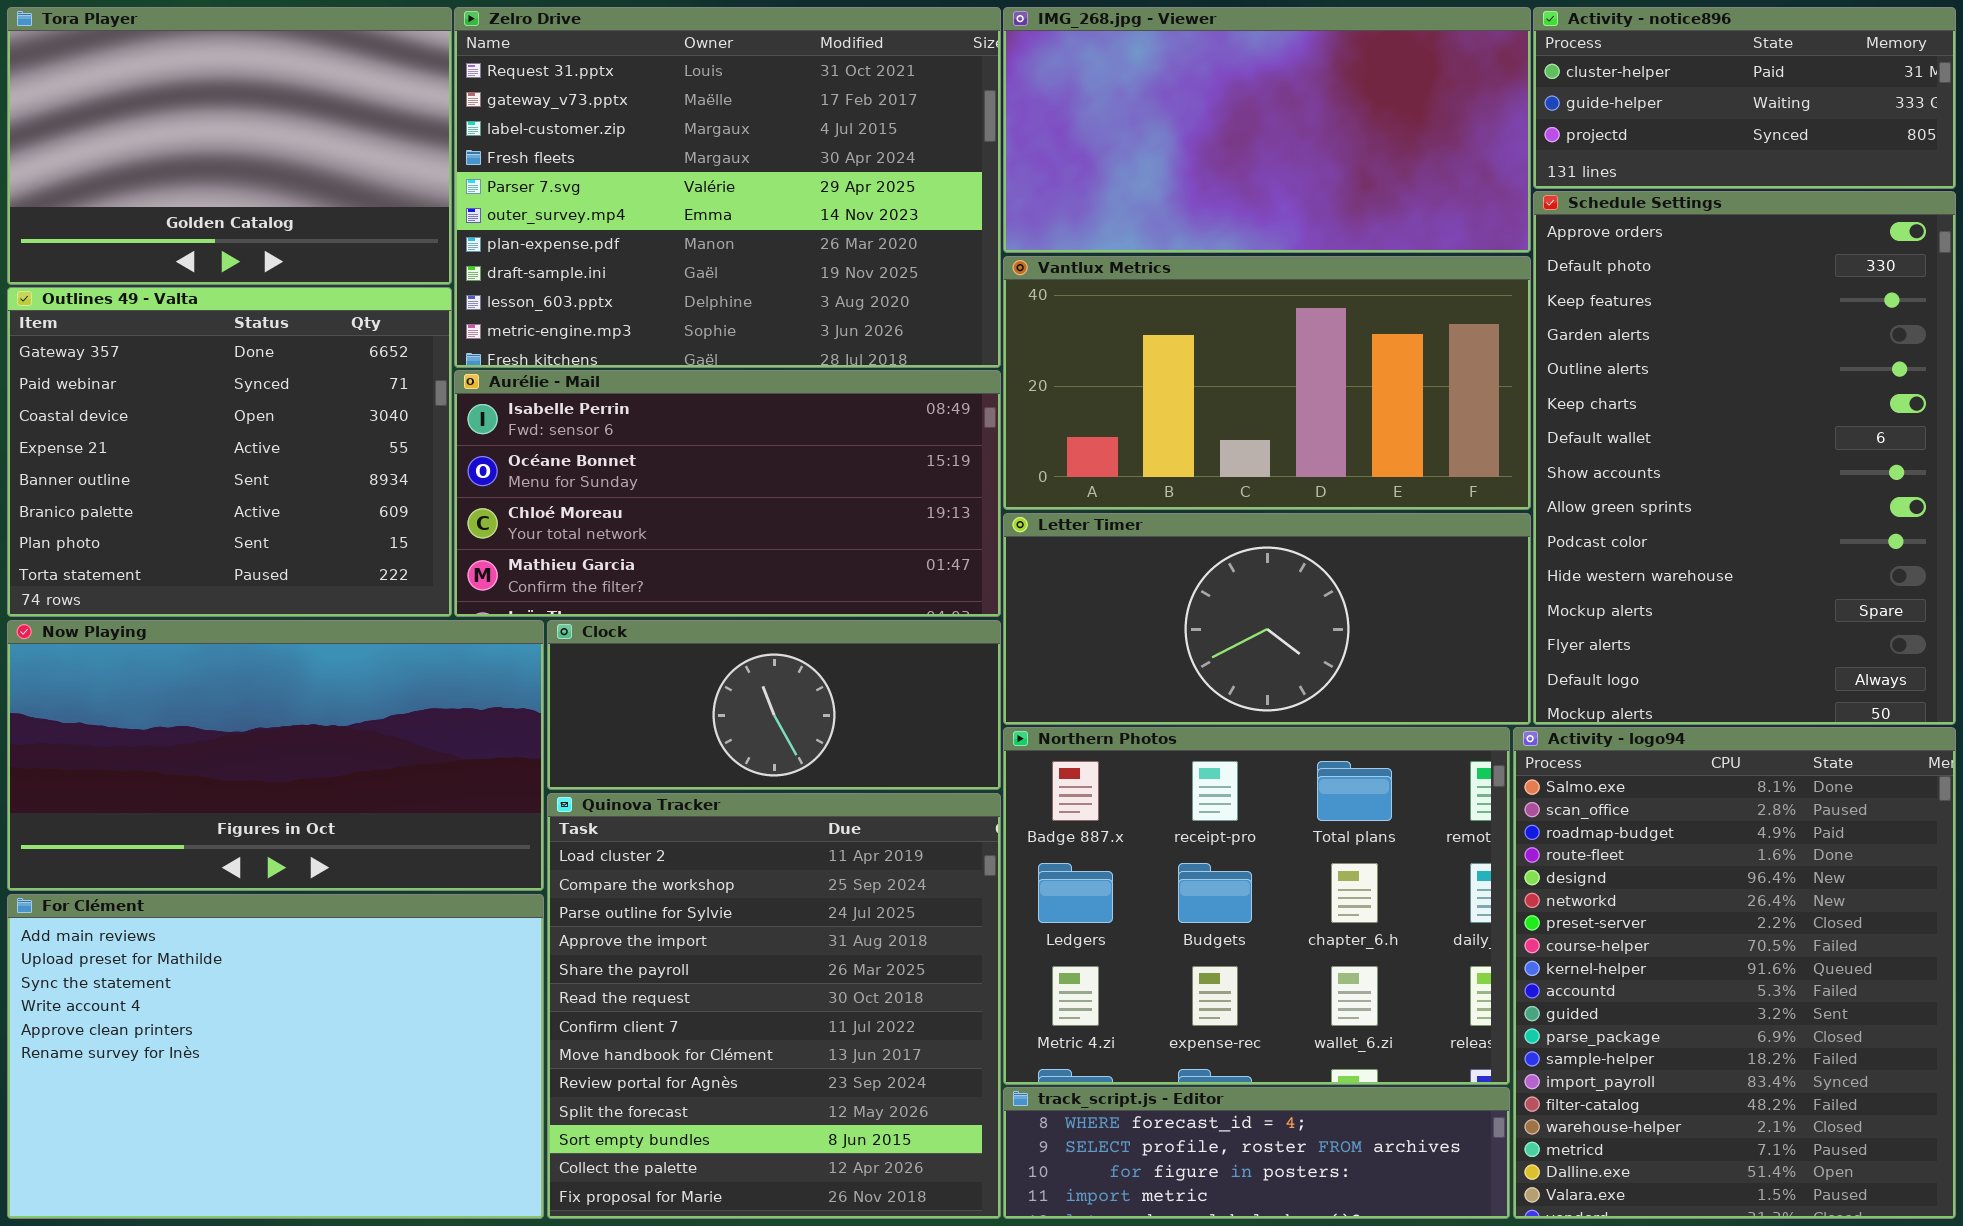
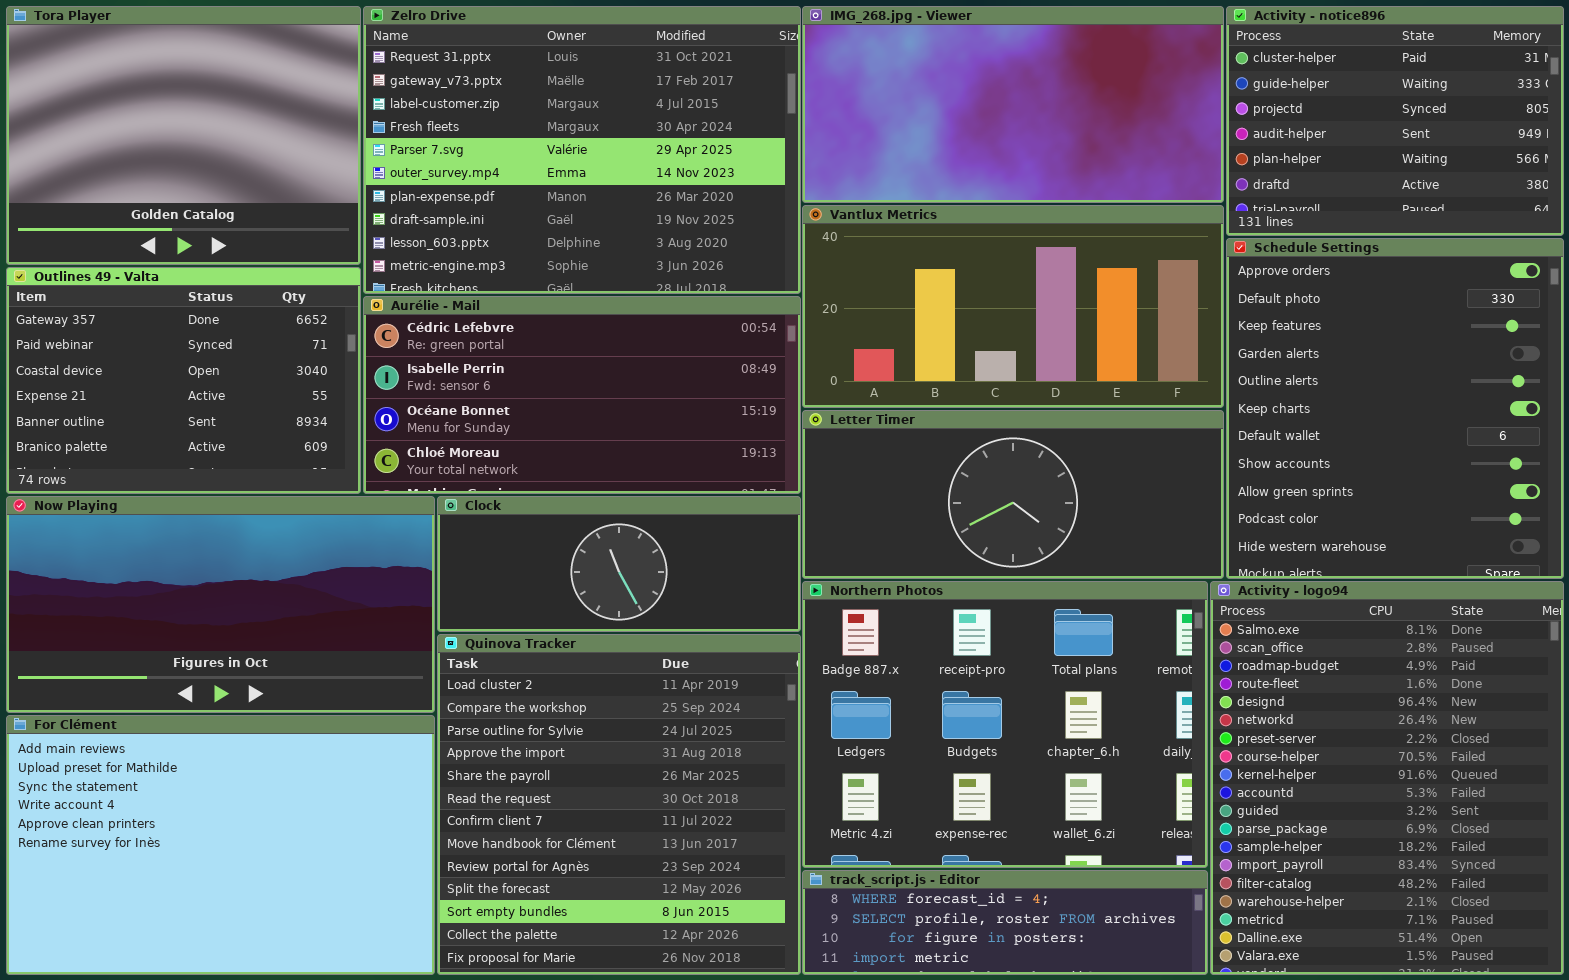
Tora Player: [7,7,452,285] -> [6,6,361,265], resized
Activity - notice896: [1533,7,1956,189] -> [1226,6,1564,236], resized
Schedule Settings: [1533,191,1956,725] -> [1226,238,1564,579], resized
Outlines 49 - Valta: [7,287,452,617] -> [6,267,361,494], resized
Aurélie - Mail: [454,370,1001,617] -> [363,296,801,494], scrolled up 1 row

